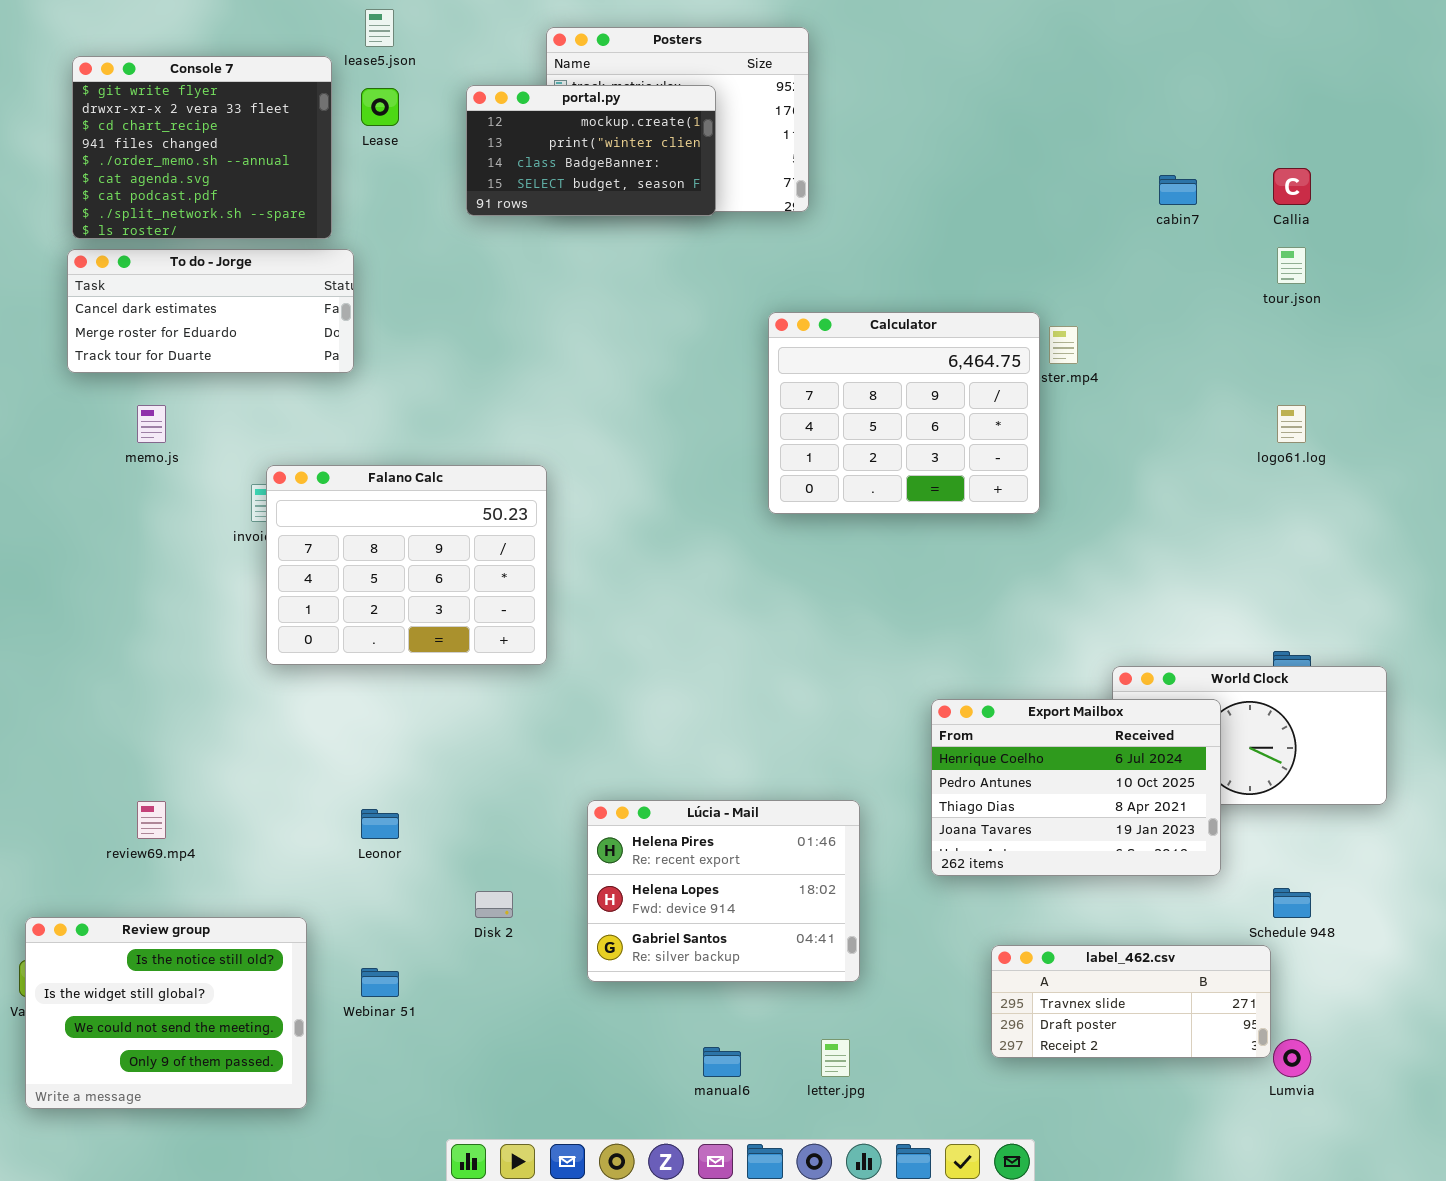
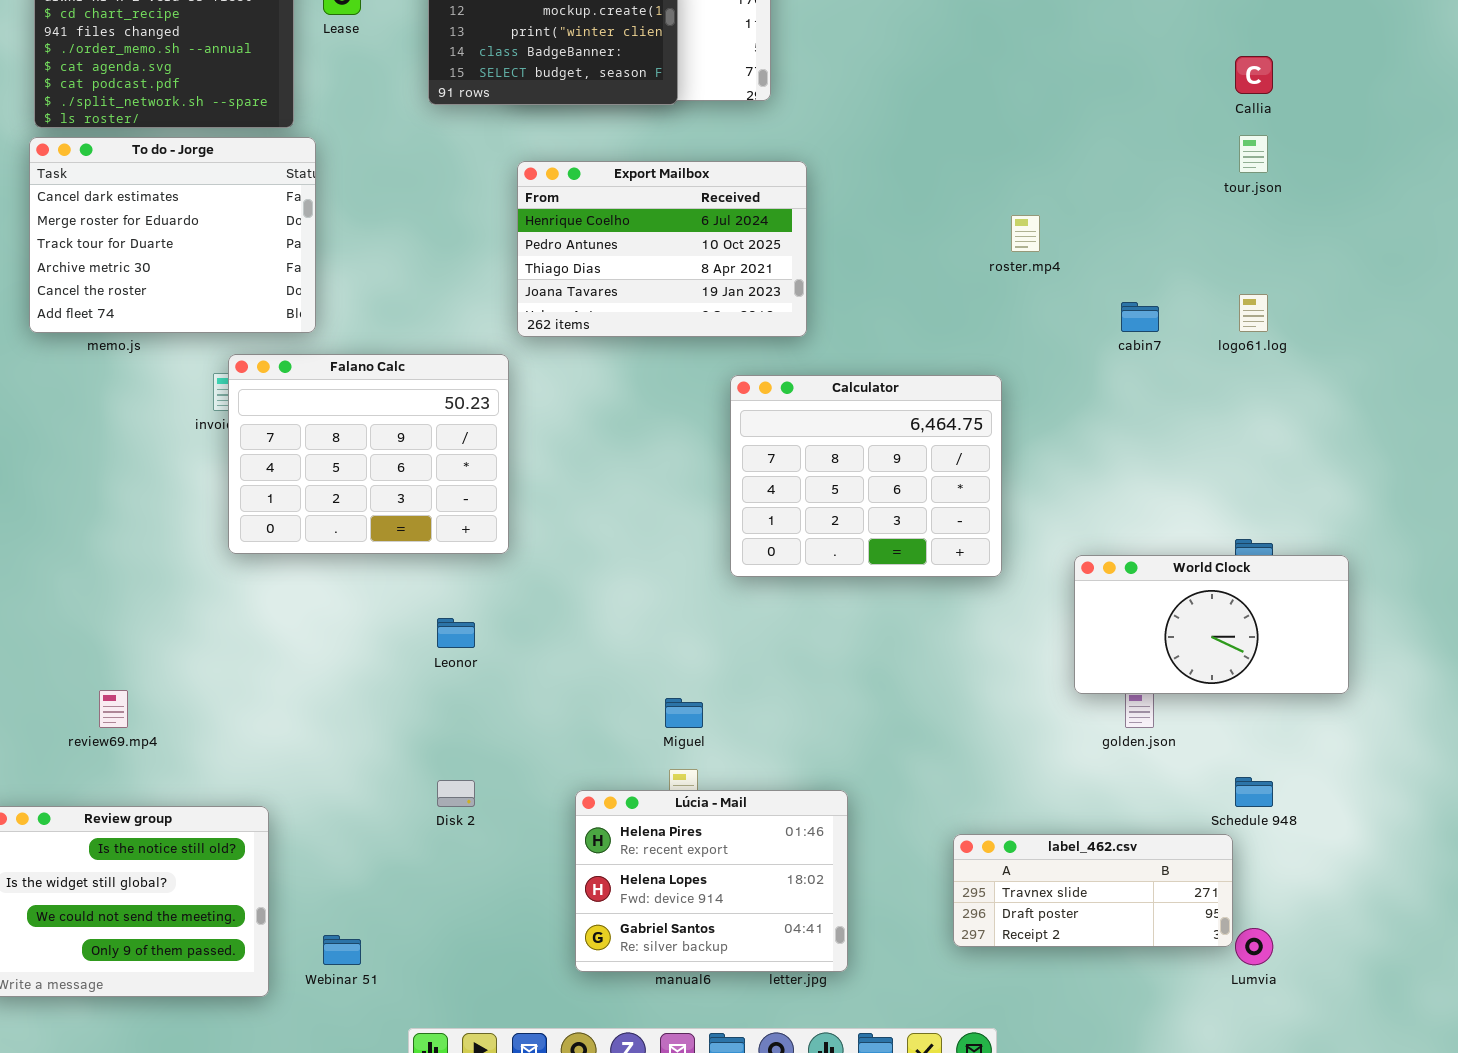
cabin7: [1159,175,1197,205] -> [1121,302,1159,332], moved
To do - Jorge: [67,249,354,373] -> [29,137,316,333], resized
Calculator: [768,312,1040,514] -> [730,375,1002,577], moved
Export Mailbox: [931,699,1221,876] -> [517,161,807,337], moved
Lúcia - Mail: [587,800,860,982] -> [575,790,848,972], moved
Leonor: [361,809,399,839] -> [437,618,475,648], moved
Webinar 51: [361,968,399,997] -> [323,935,361,965], moved

